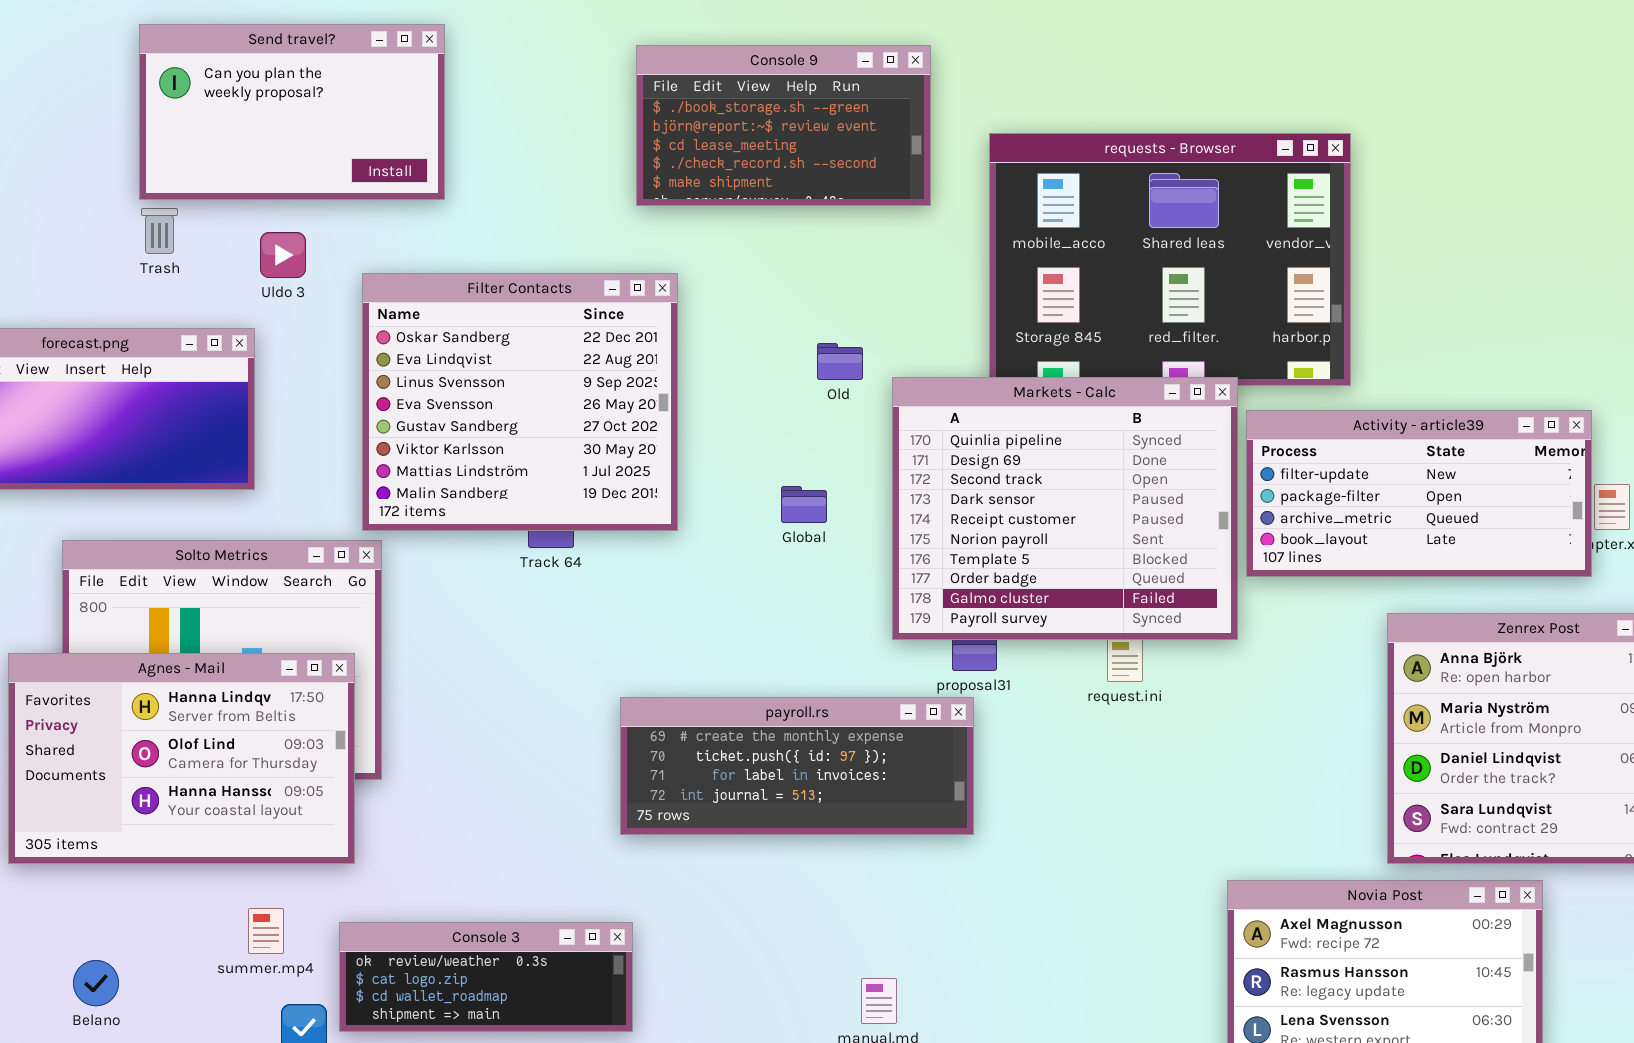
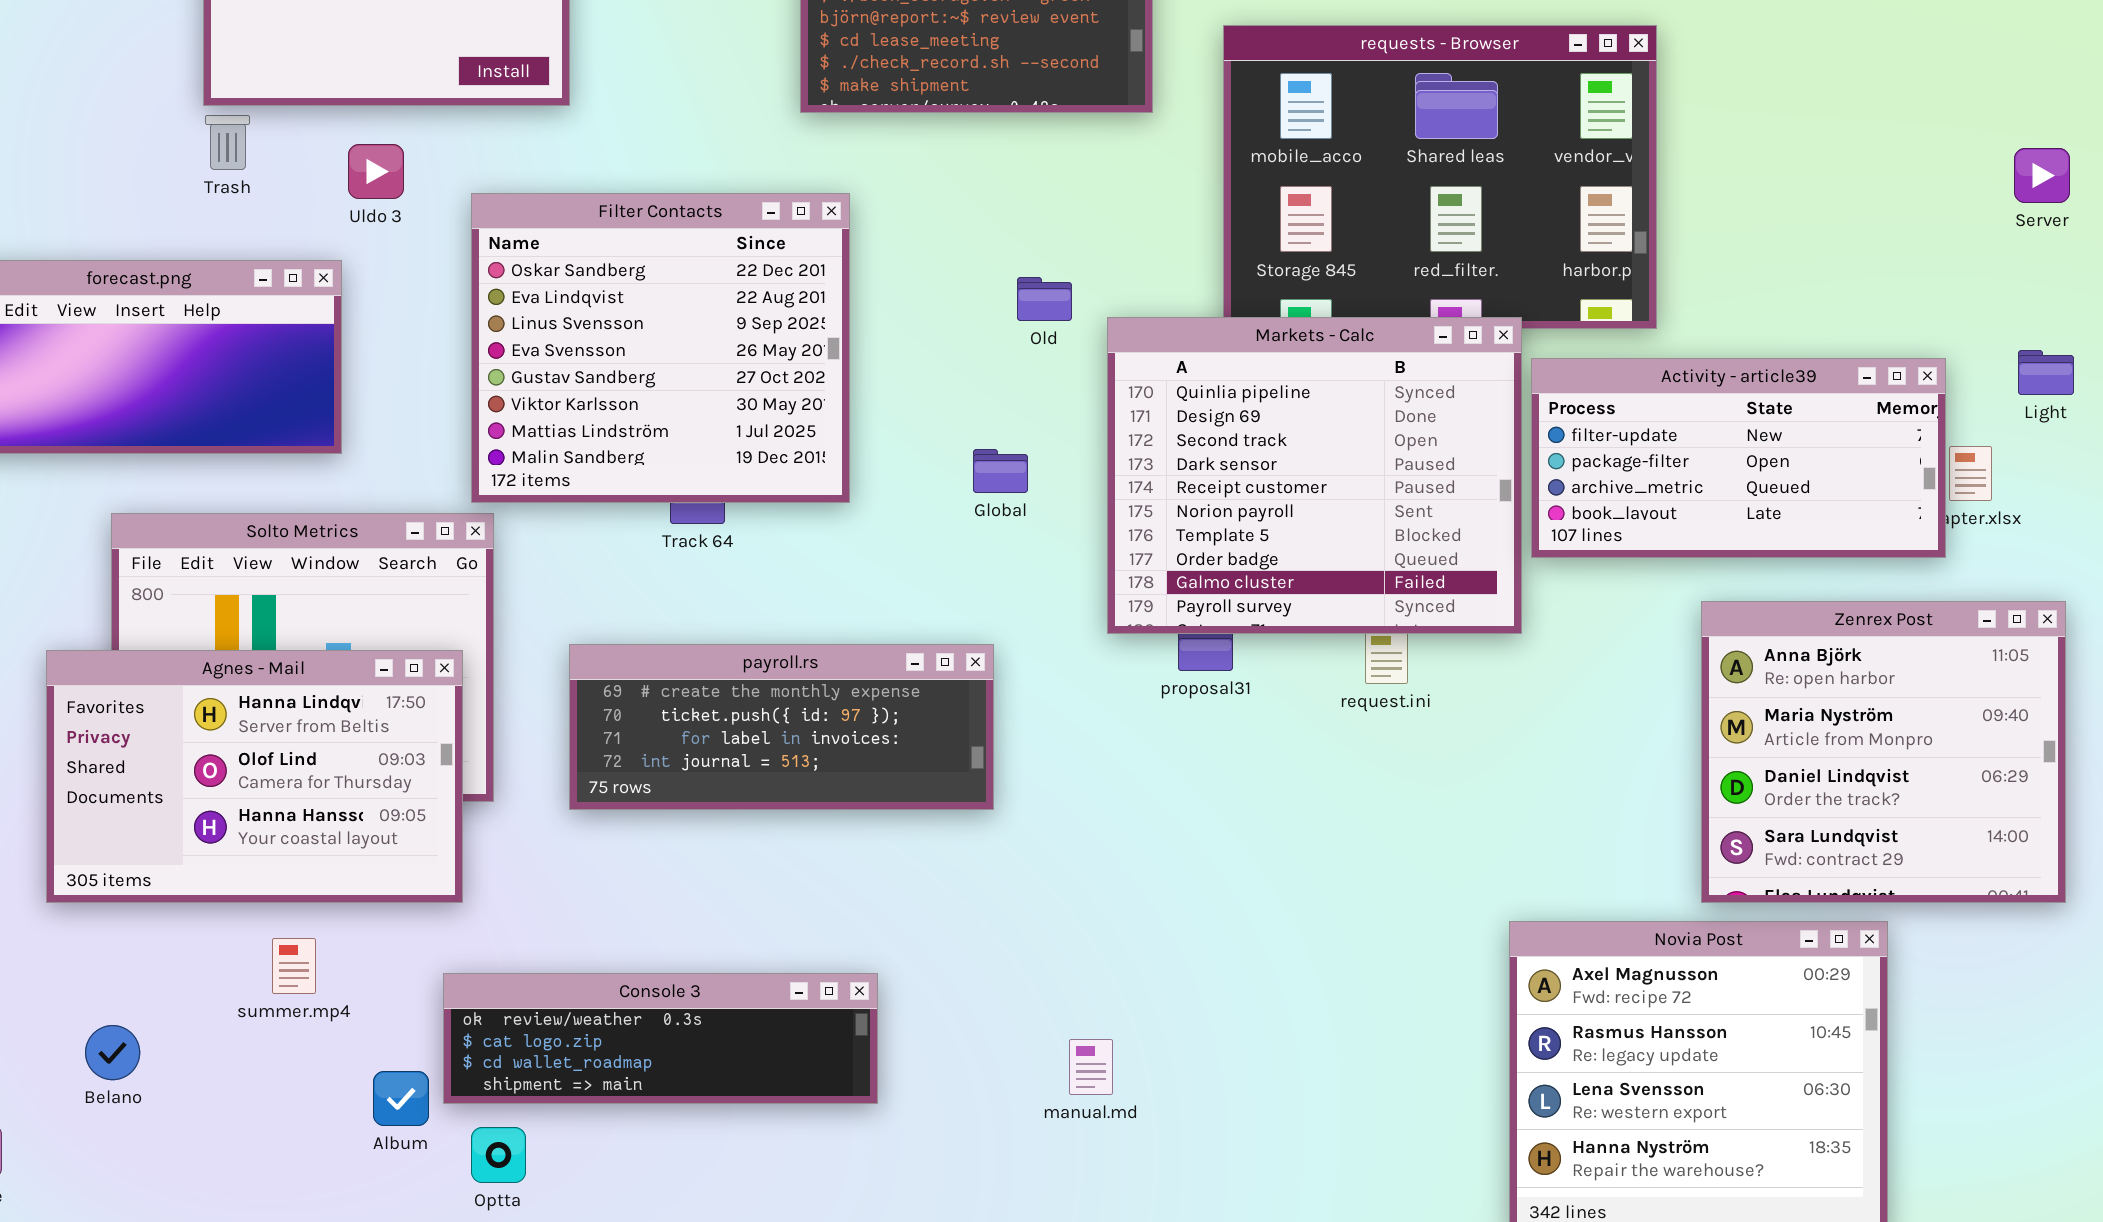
payroll.rs: [620,697,974,835] -> [569,644,994,810], moved
summer.mp4: [248,908,284,954] -> [272,938,316,994], moved
Console 3: [339,922,633,1032] -> [443,973,878,1104], resized
Belano: [73,960,119,1006] -> [85,1025,140,1080], moved

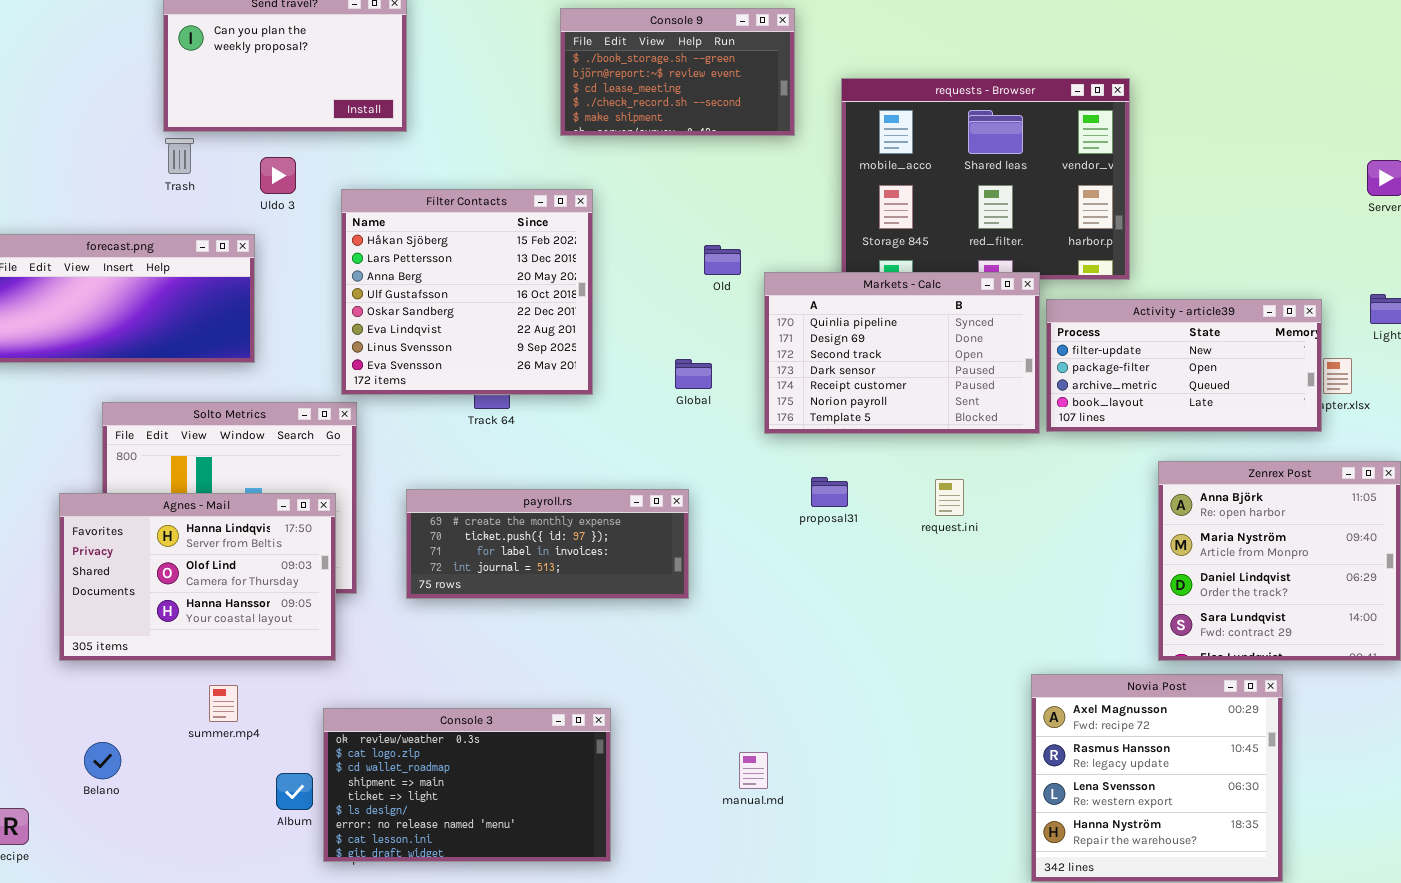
Filter Contacts: [471,193,850,503] -> [341,189,593,395], scrolled up 4 rows
Markets - Calc: [1107,317,1522,634] -> [764,272,1040,434], resized
Console 3: [443,973,878,1104] -> [323,708,611,862], resized

